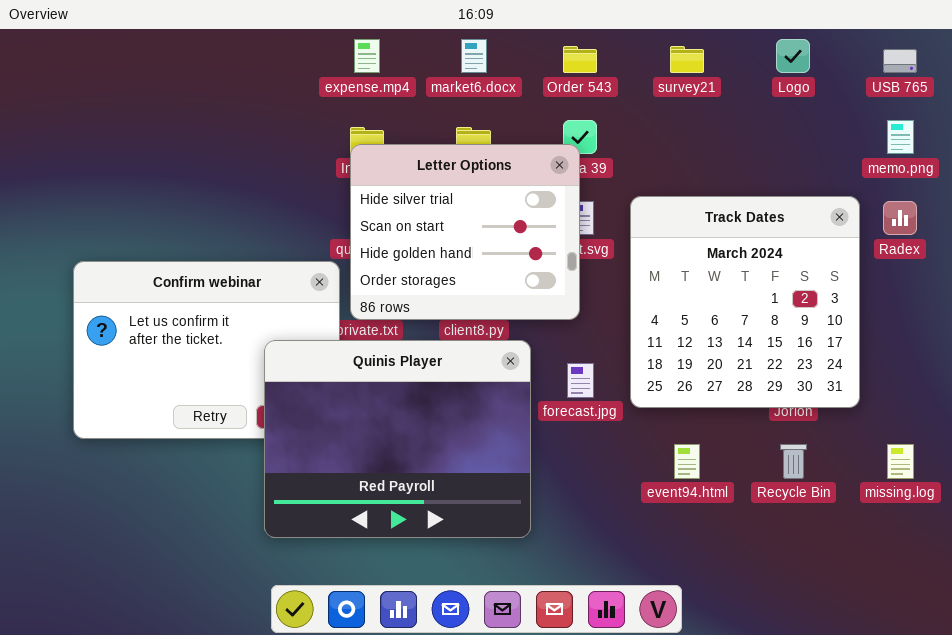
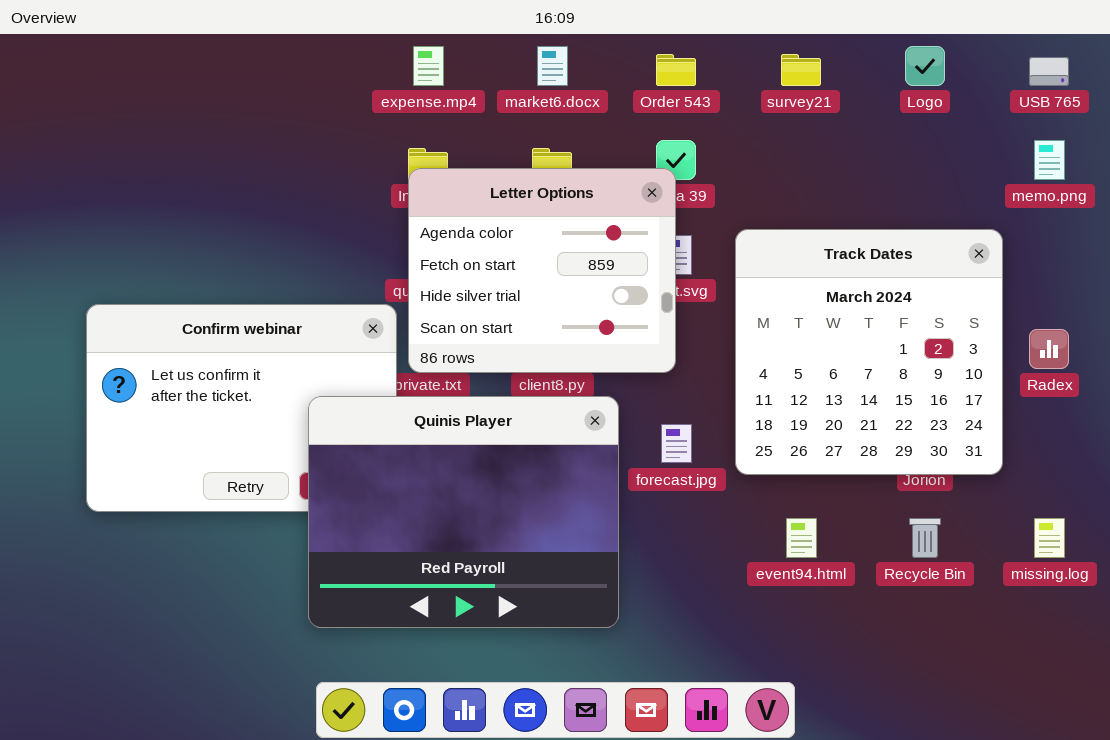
Letter Options: [350,144,580,320] -> [408,168,676,373], scrolled up 2 rows
Radex: [883,201,917,235] -> [1029,329,1069,369], moved

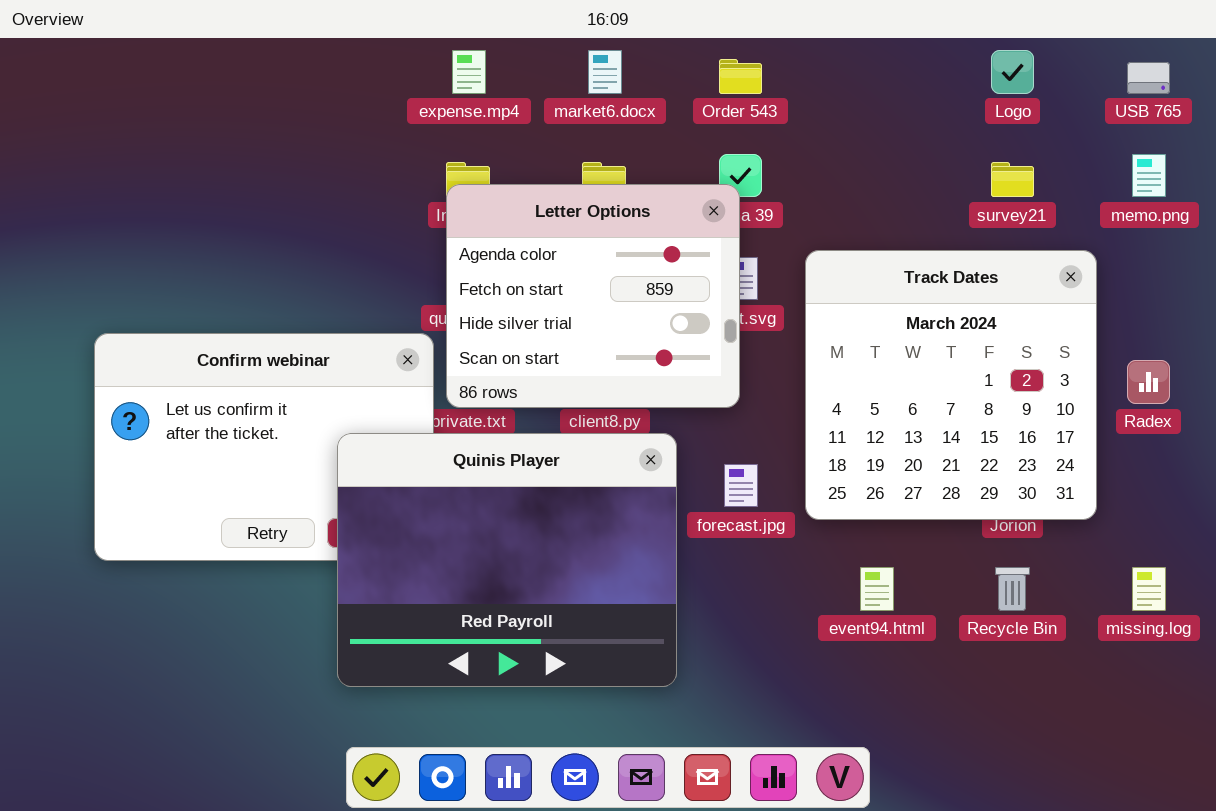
survey21: [781,54,821,86] -> [991,162,1034,197], moved

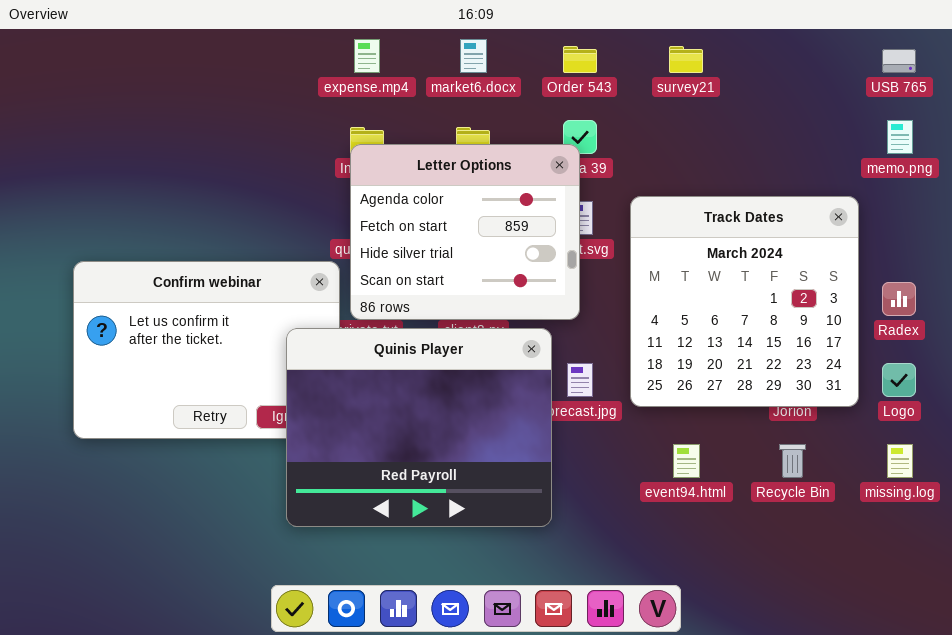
Logo: [991,50,1034,94] -> [882,363,916,397], moved
survey21: [991,162,1034,197] -> [669,46,703,73], moved
Quinis Player: [337,433,677,687] -> [286,328,552,527], moved

